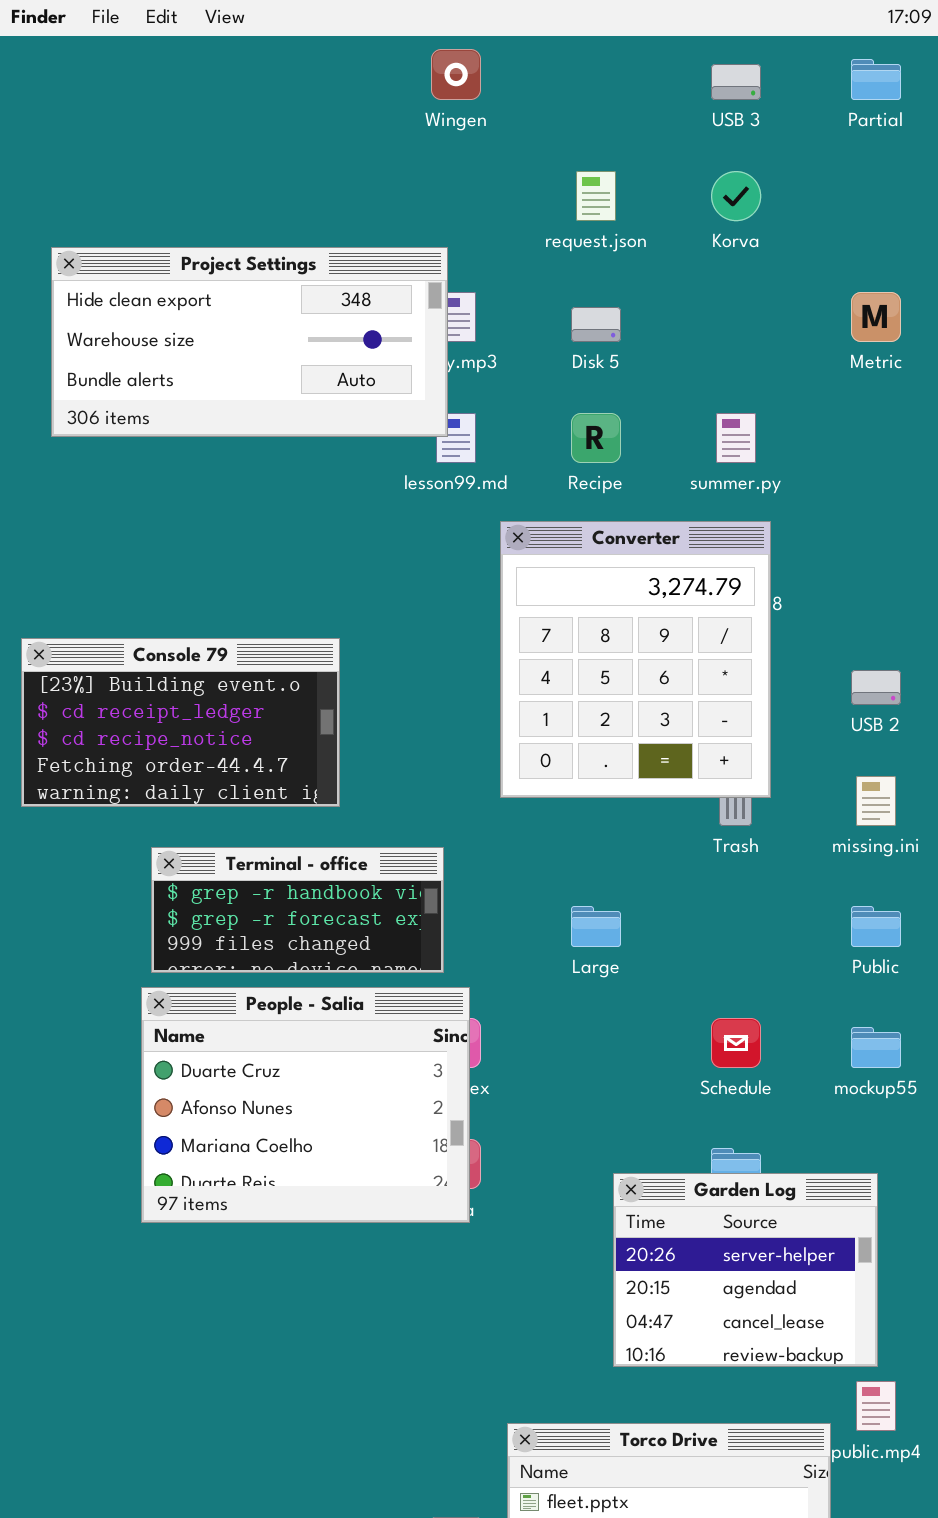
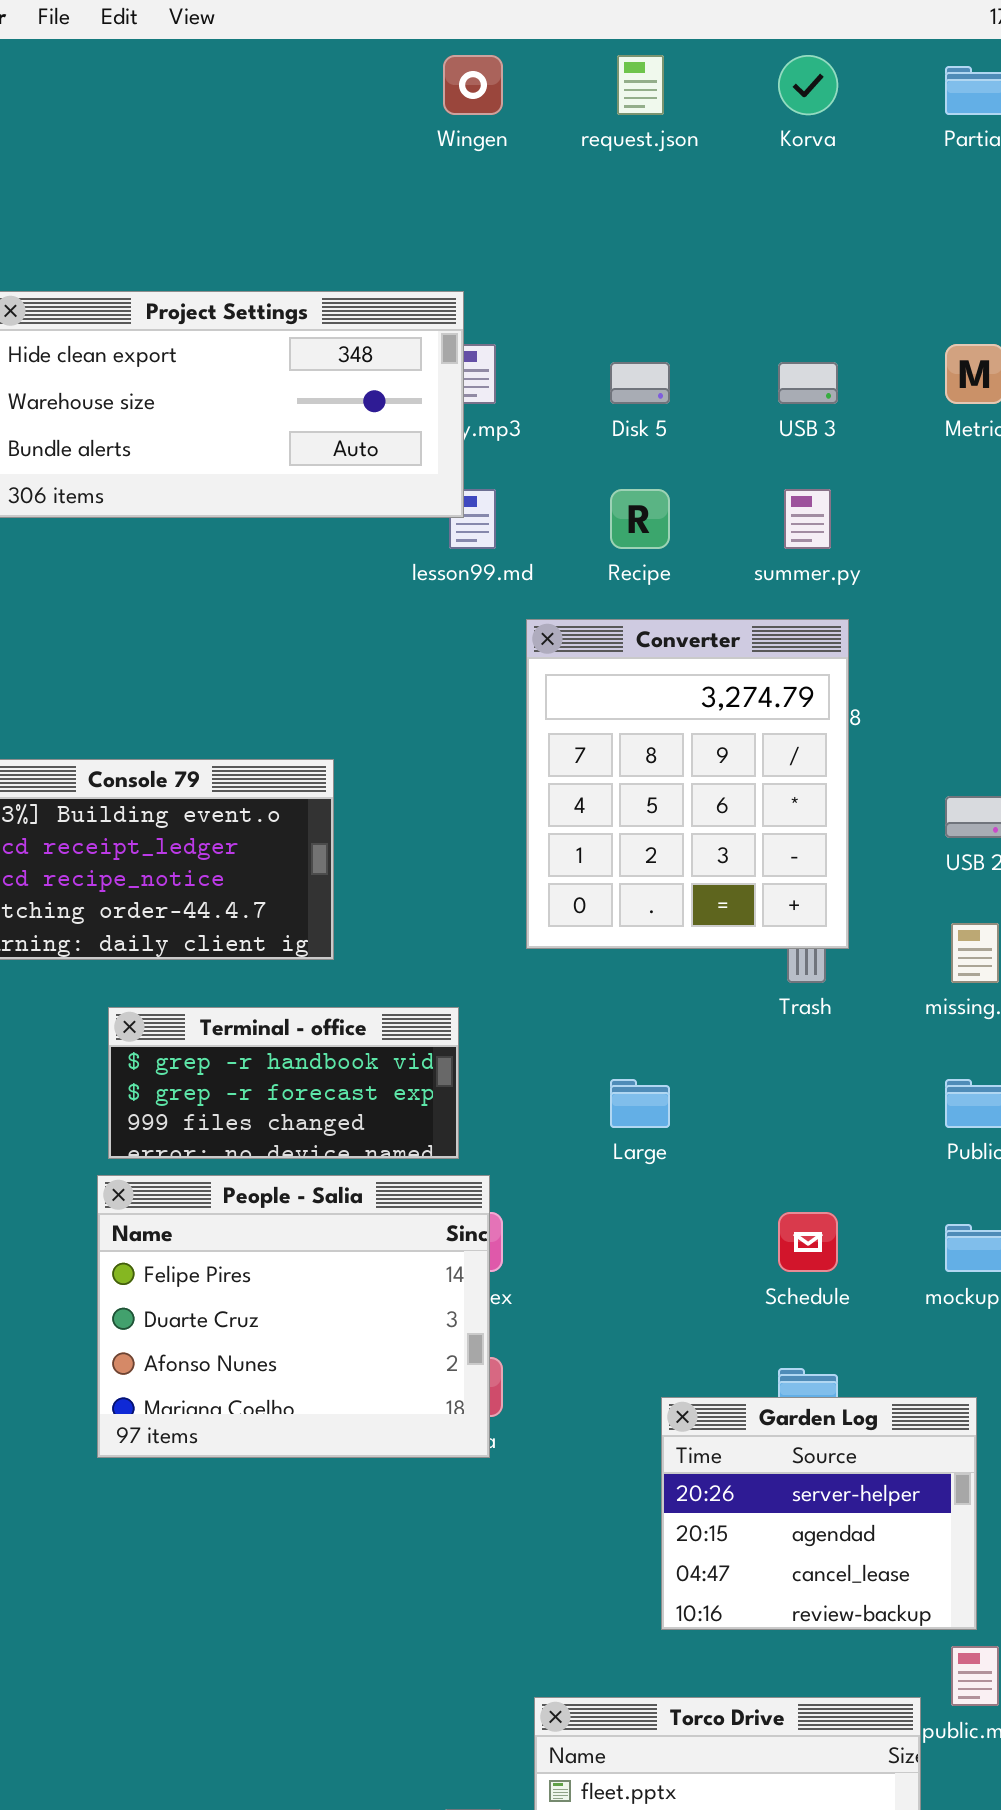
USB 3: [711,64,761,100] -> [778,362,838,404], moved
request.json: [576,171,616,221] -> [617,55,664,115], moved
Korva: [711,171,761,221] -> [778,55,838,115], moved
People - Salia: [141,987,470,1223] -> [97,1175,490,1458], scrolled up 1 row

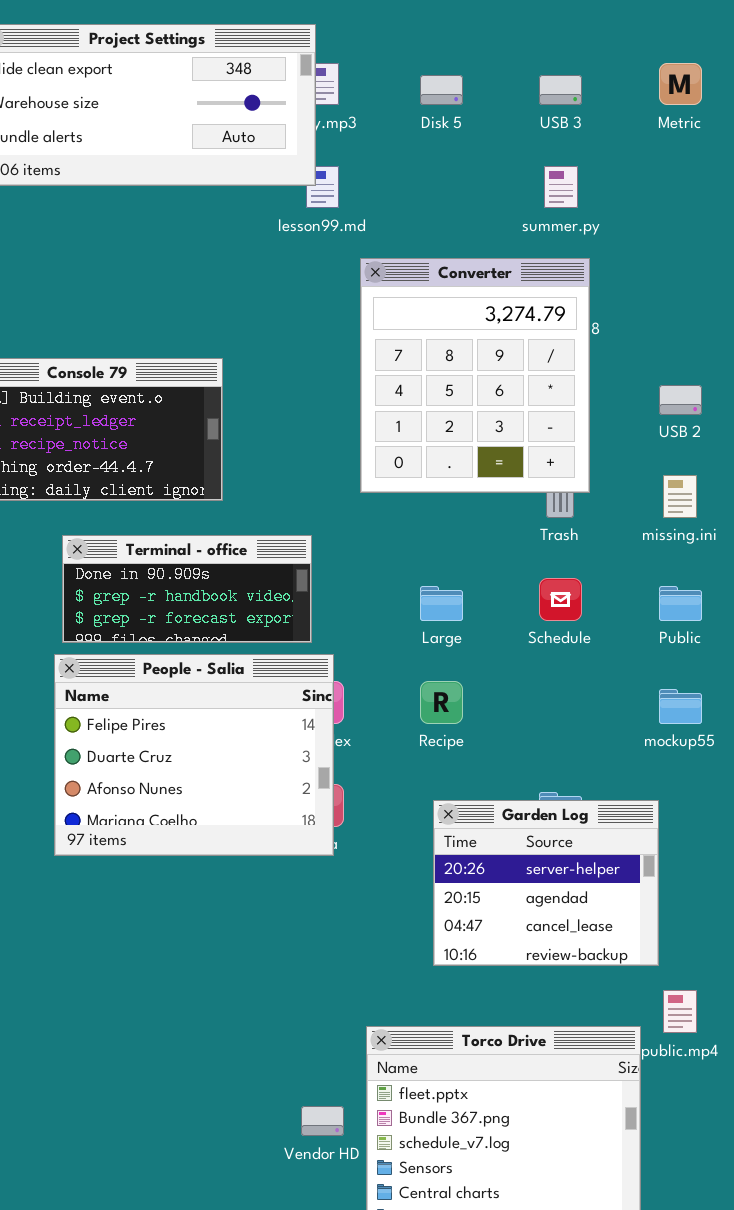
Recipe: [610,489,670,549] -> [420,681,463,724], moved
Terminal - office: [108,1007,459,1159] -> [62,535,312,643], scrolled up 1 row
Schedule: [778,1212,838,1272] -> [539,578,582,621], moved
Garden Log: [661,1397,977,1630] -> [433,800,659,966], moved

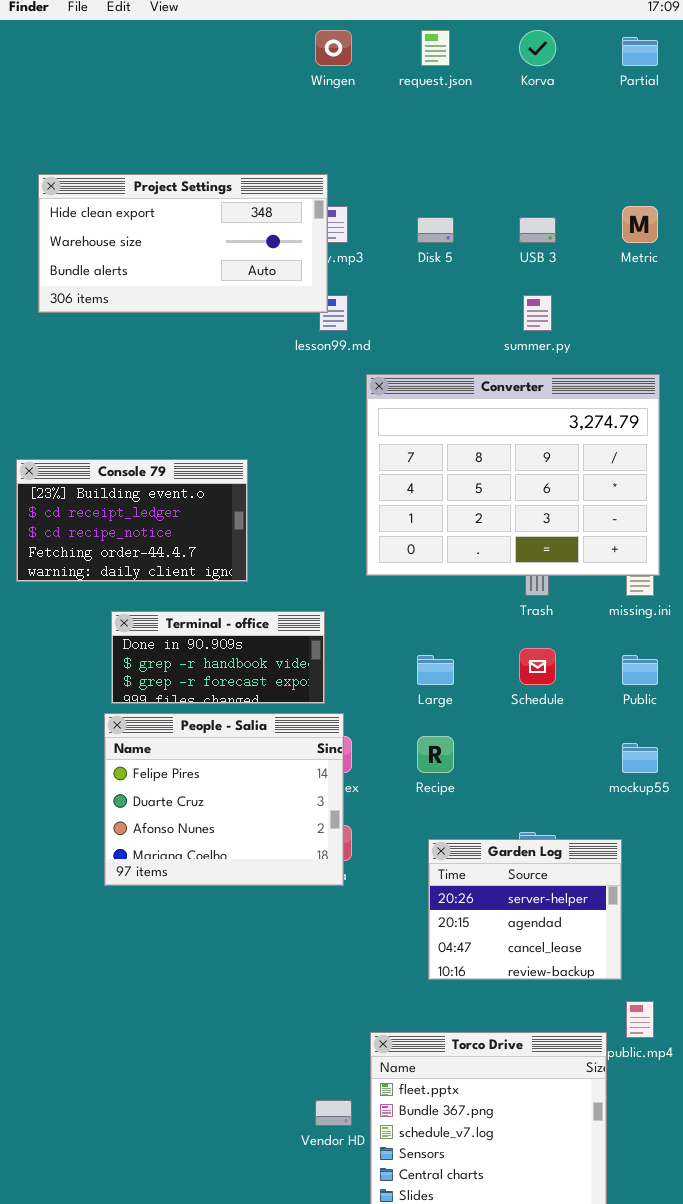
Converter: [360,258,590,493] -> [366,374,660,576], resized

